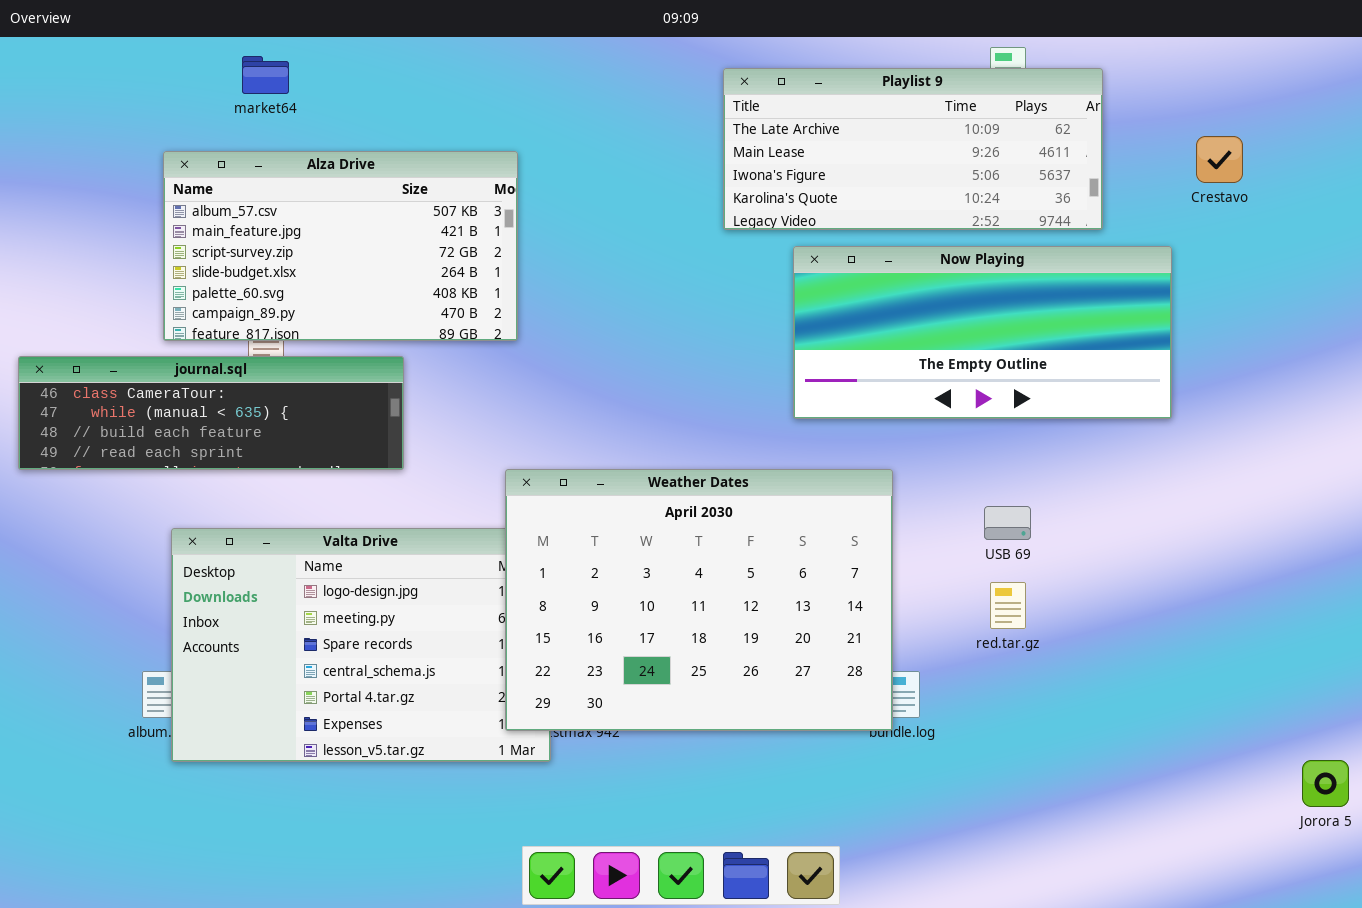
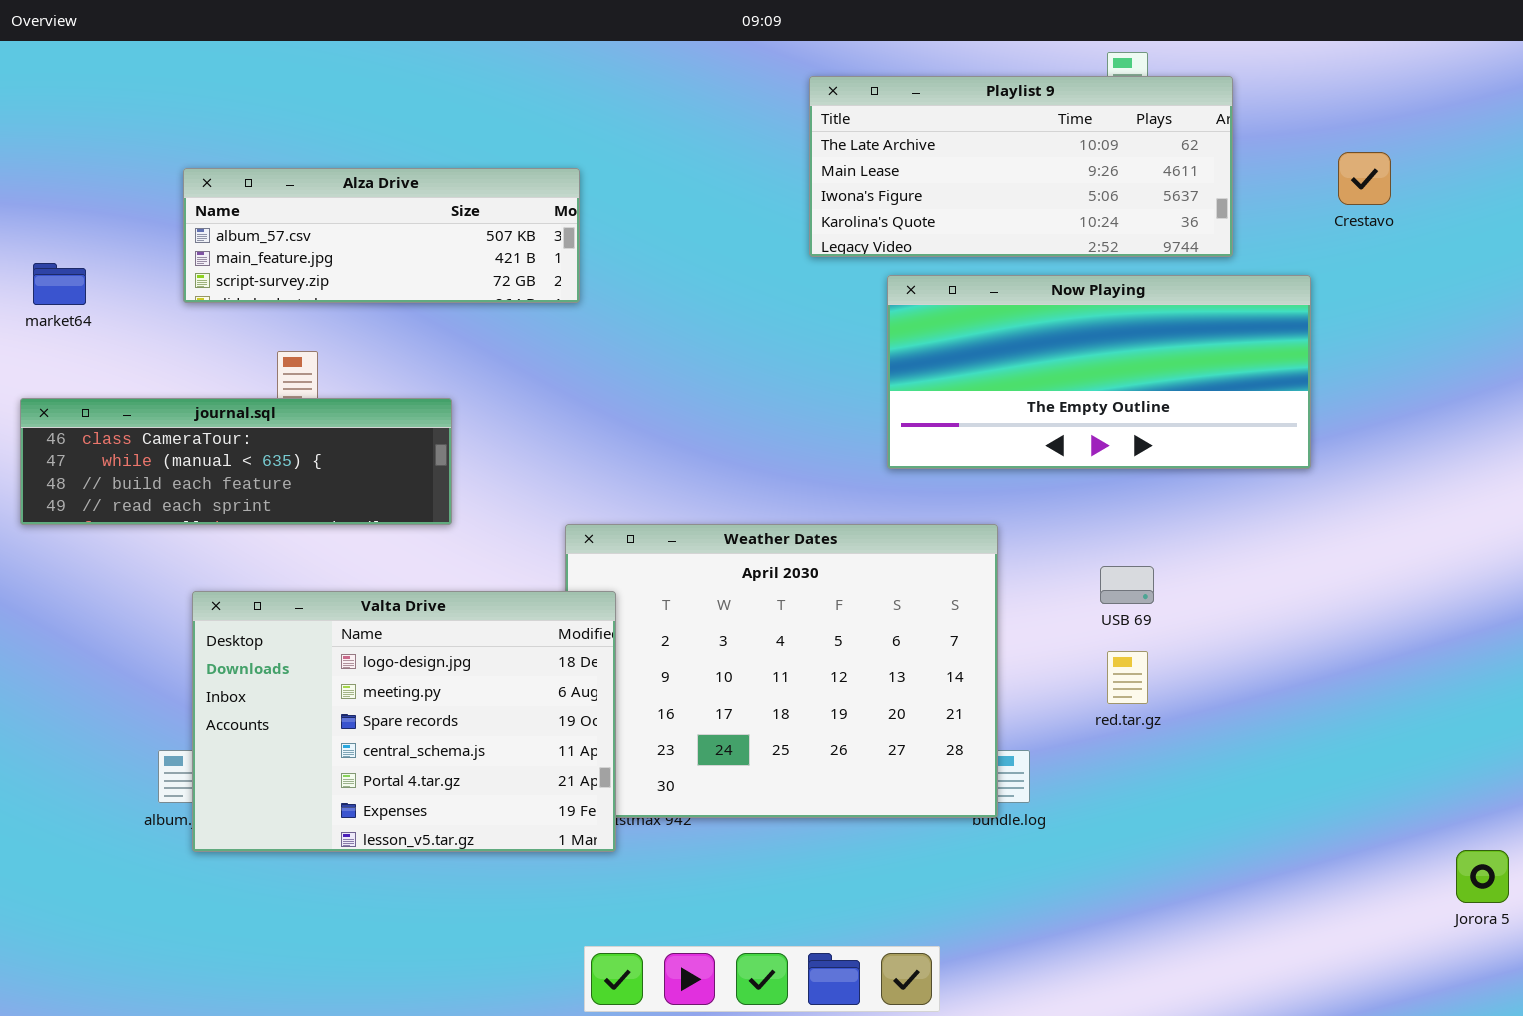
market64: [242,56,289,94] -> [33,263,86,305], moved
Alza Drive: [163,151,518,341] -> [183,168,580,303], resized
Valta Drive: [171,528,551,762] -> [192,591,616,852], raised

